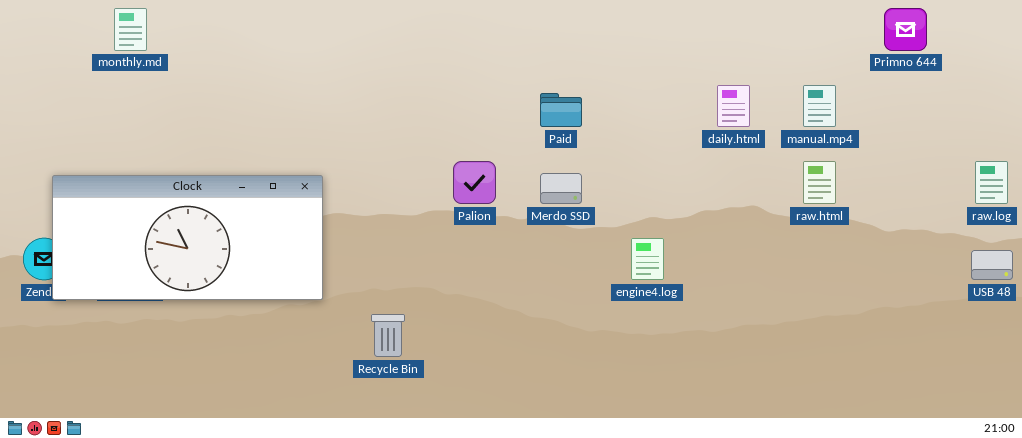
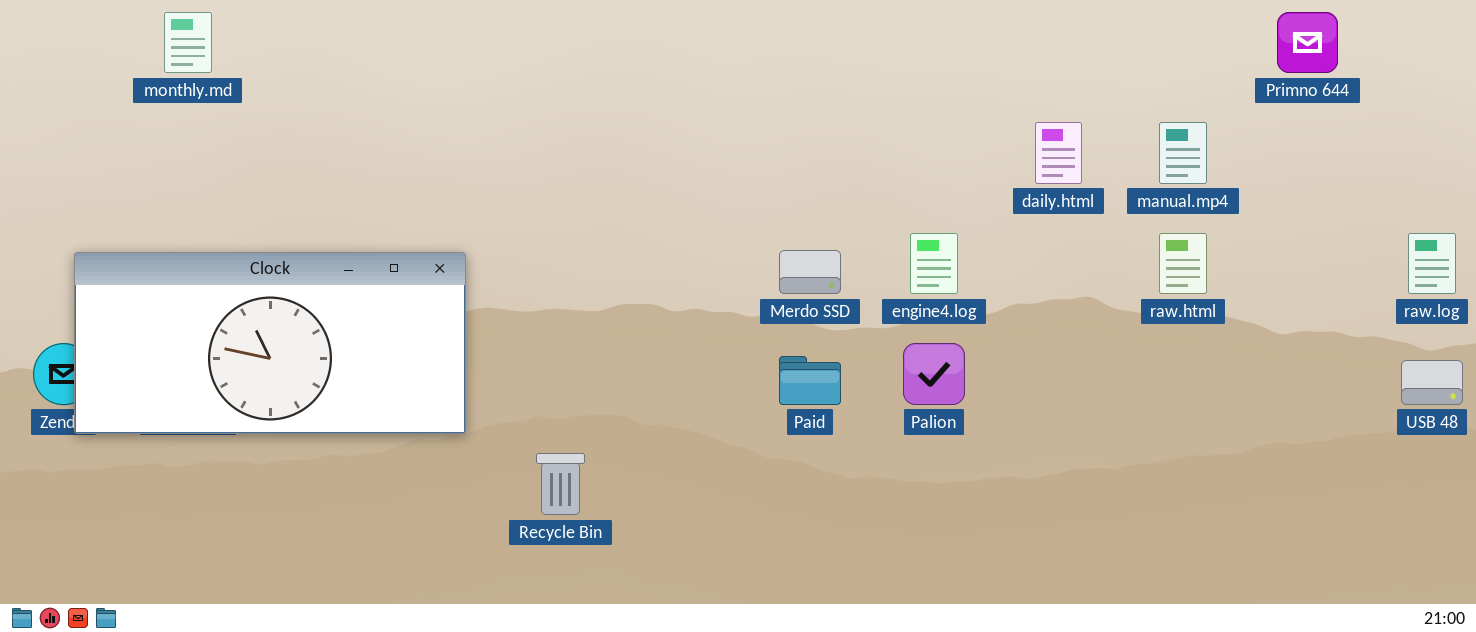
Paid: [540,93,582,127] -> [779,356,841,405], moved
Palion: [453,161,496,204] -> [903,343,965,405], moved
engine4.log: [631,238,664,280] -> [910,233,958,294], moved

